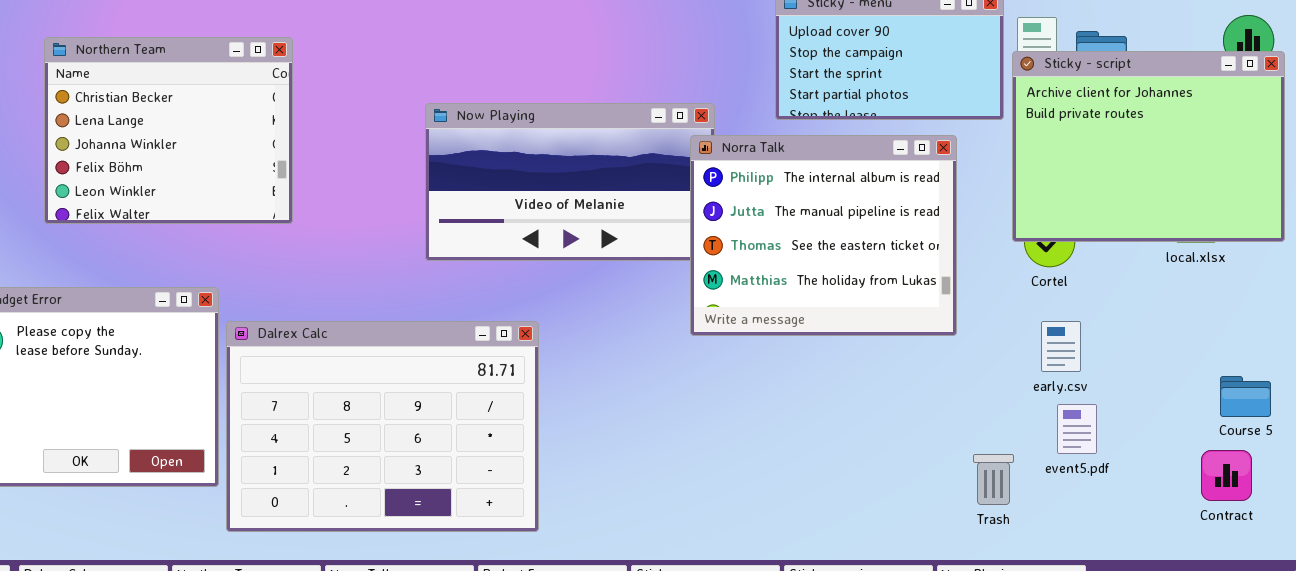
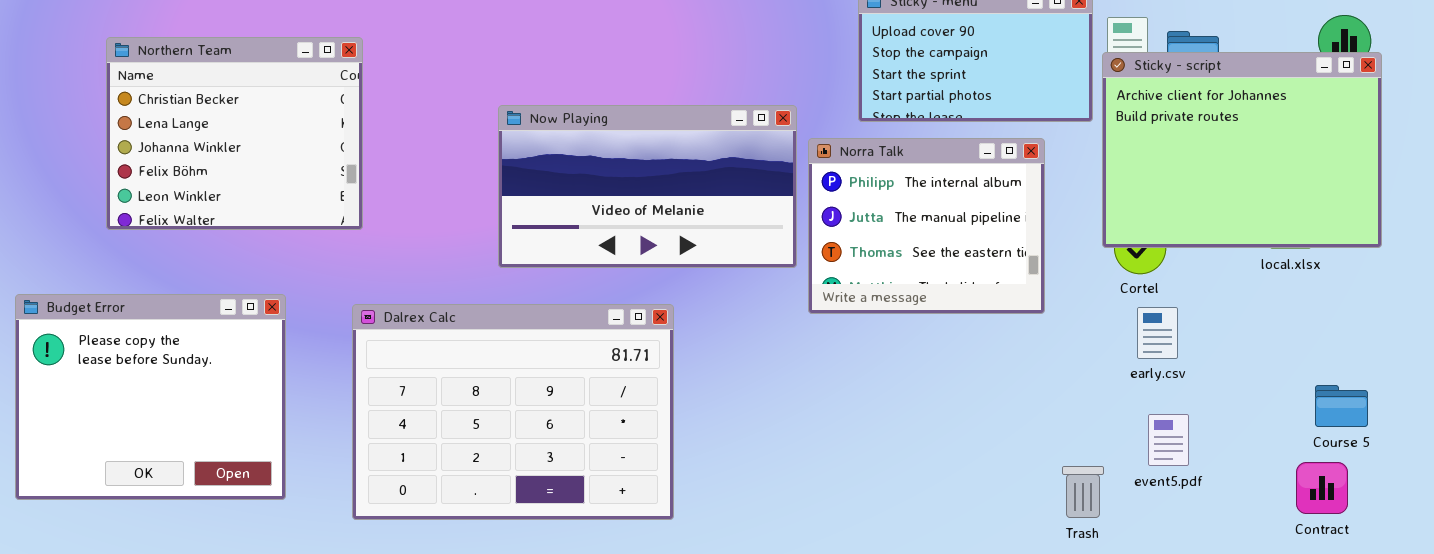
Norra Talk: [690,135,957,336] -> [808,138,1045,314], resized
Dalrex Calc: [226,321,539,532] -> [352,304,674,520], moved
early.csv: [1041,321,1081,372] -> [1137,307,1178,359], moved

